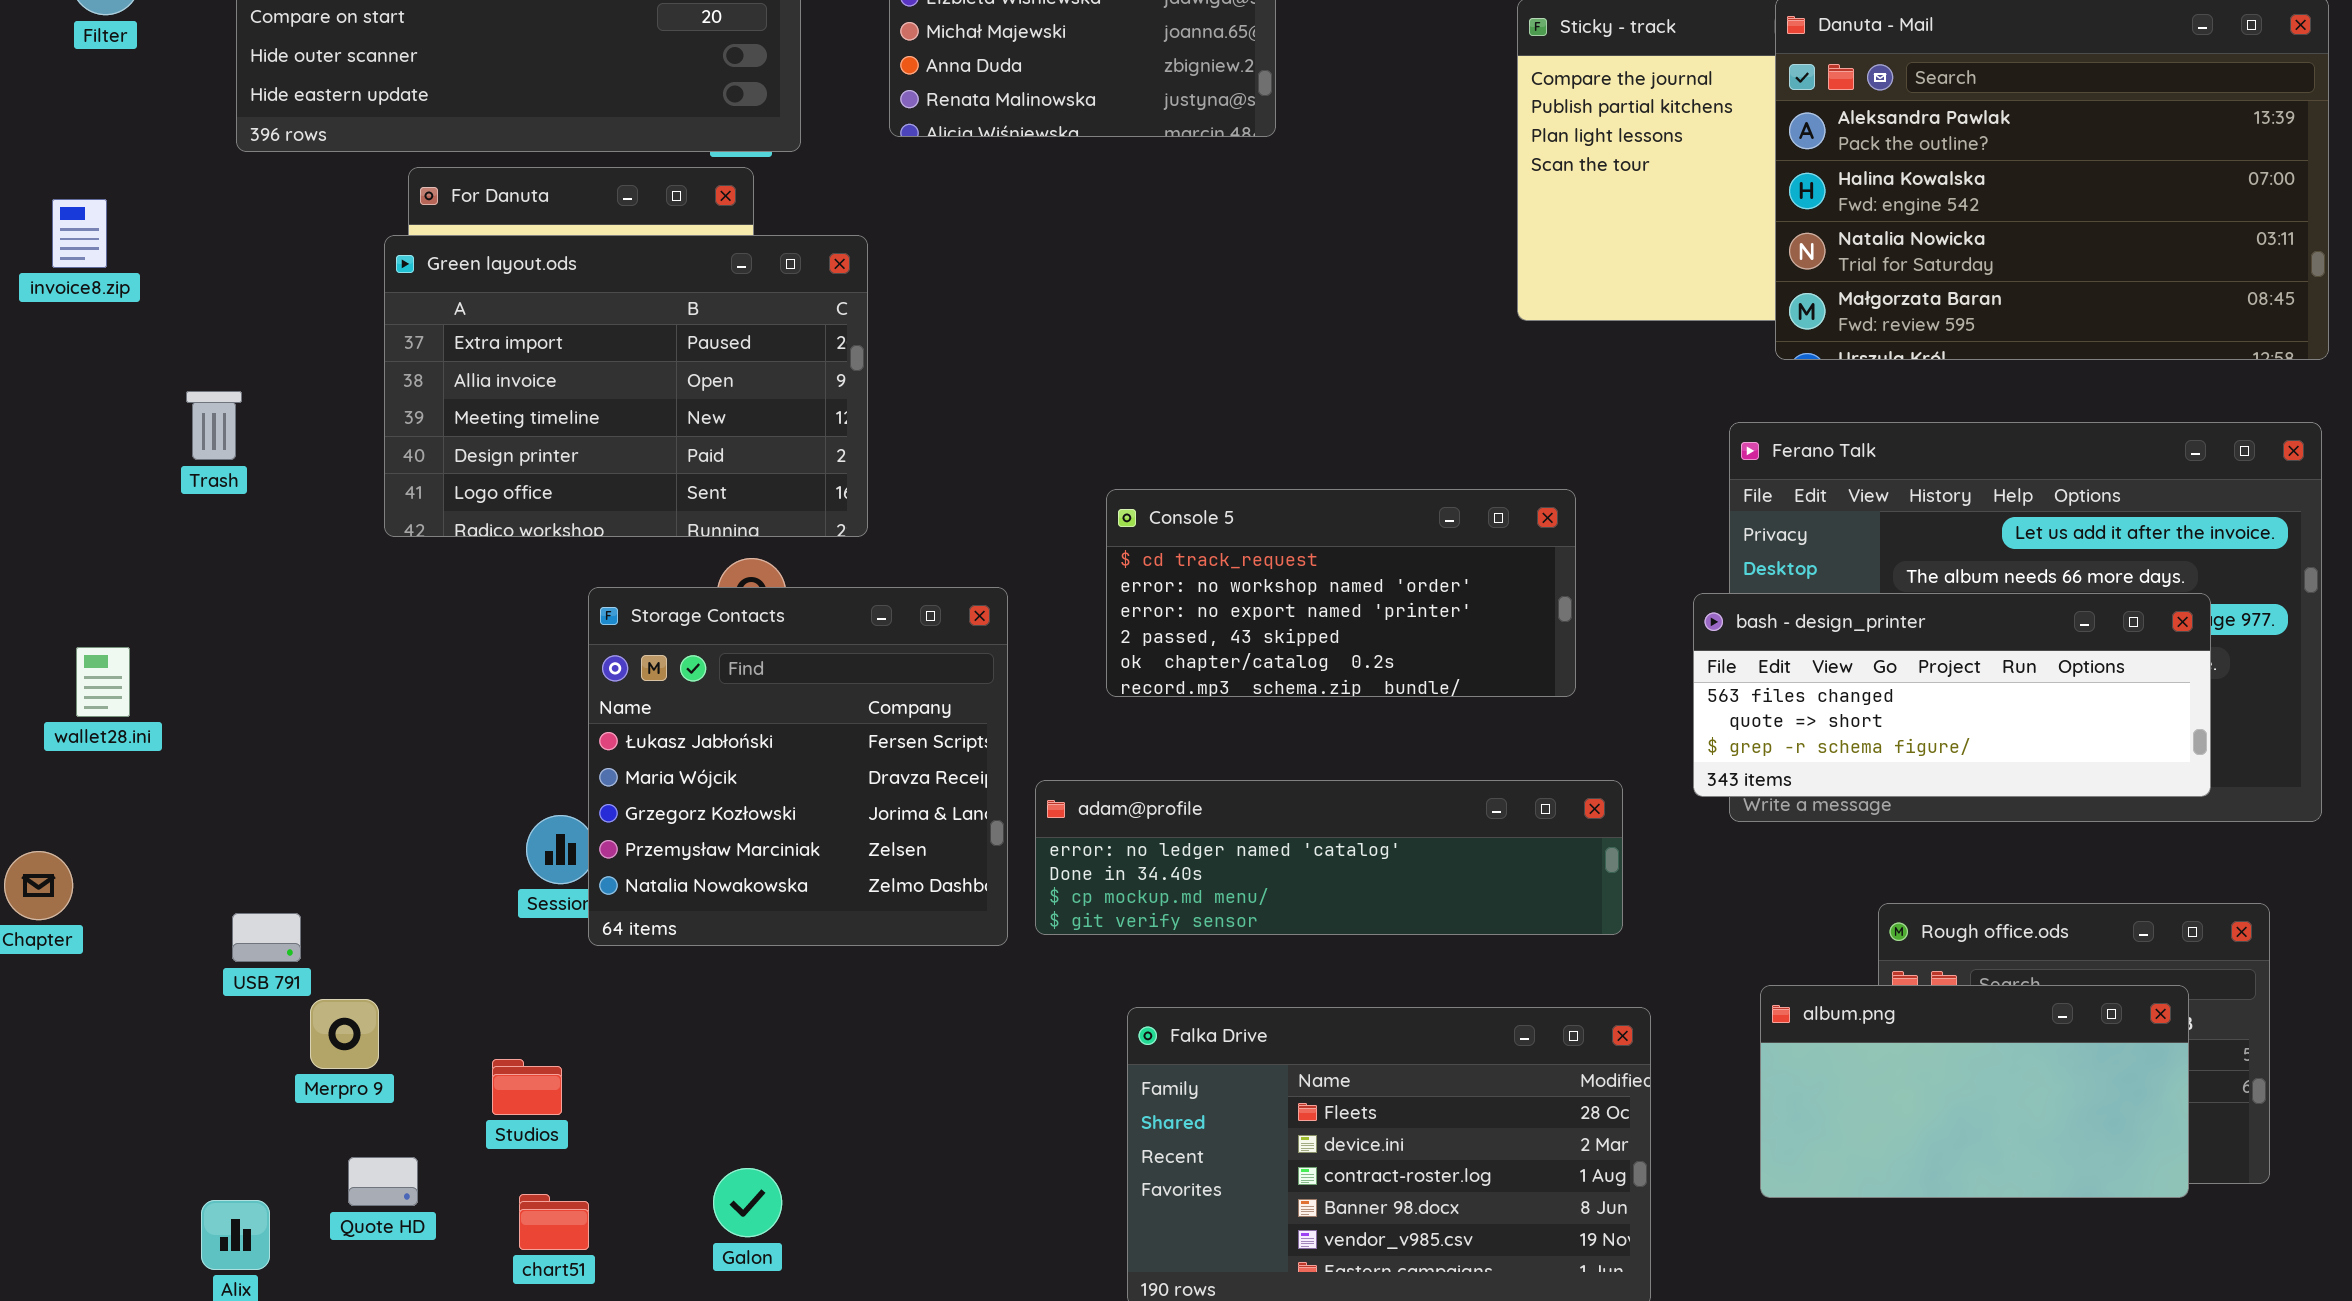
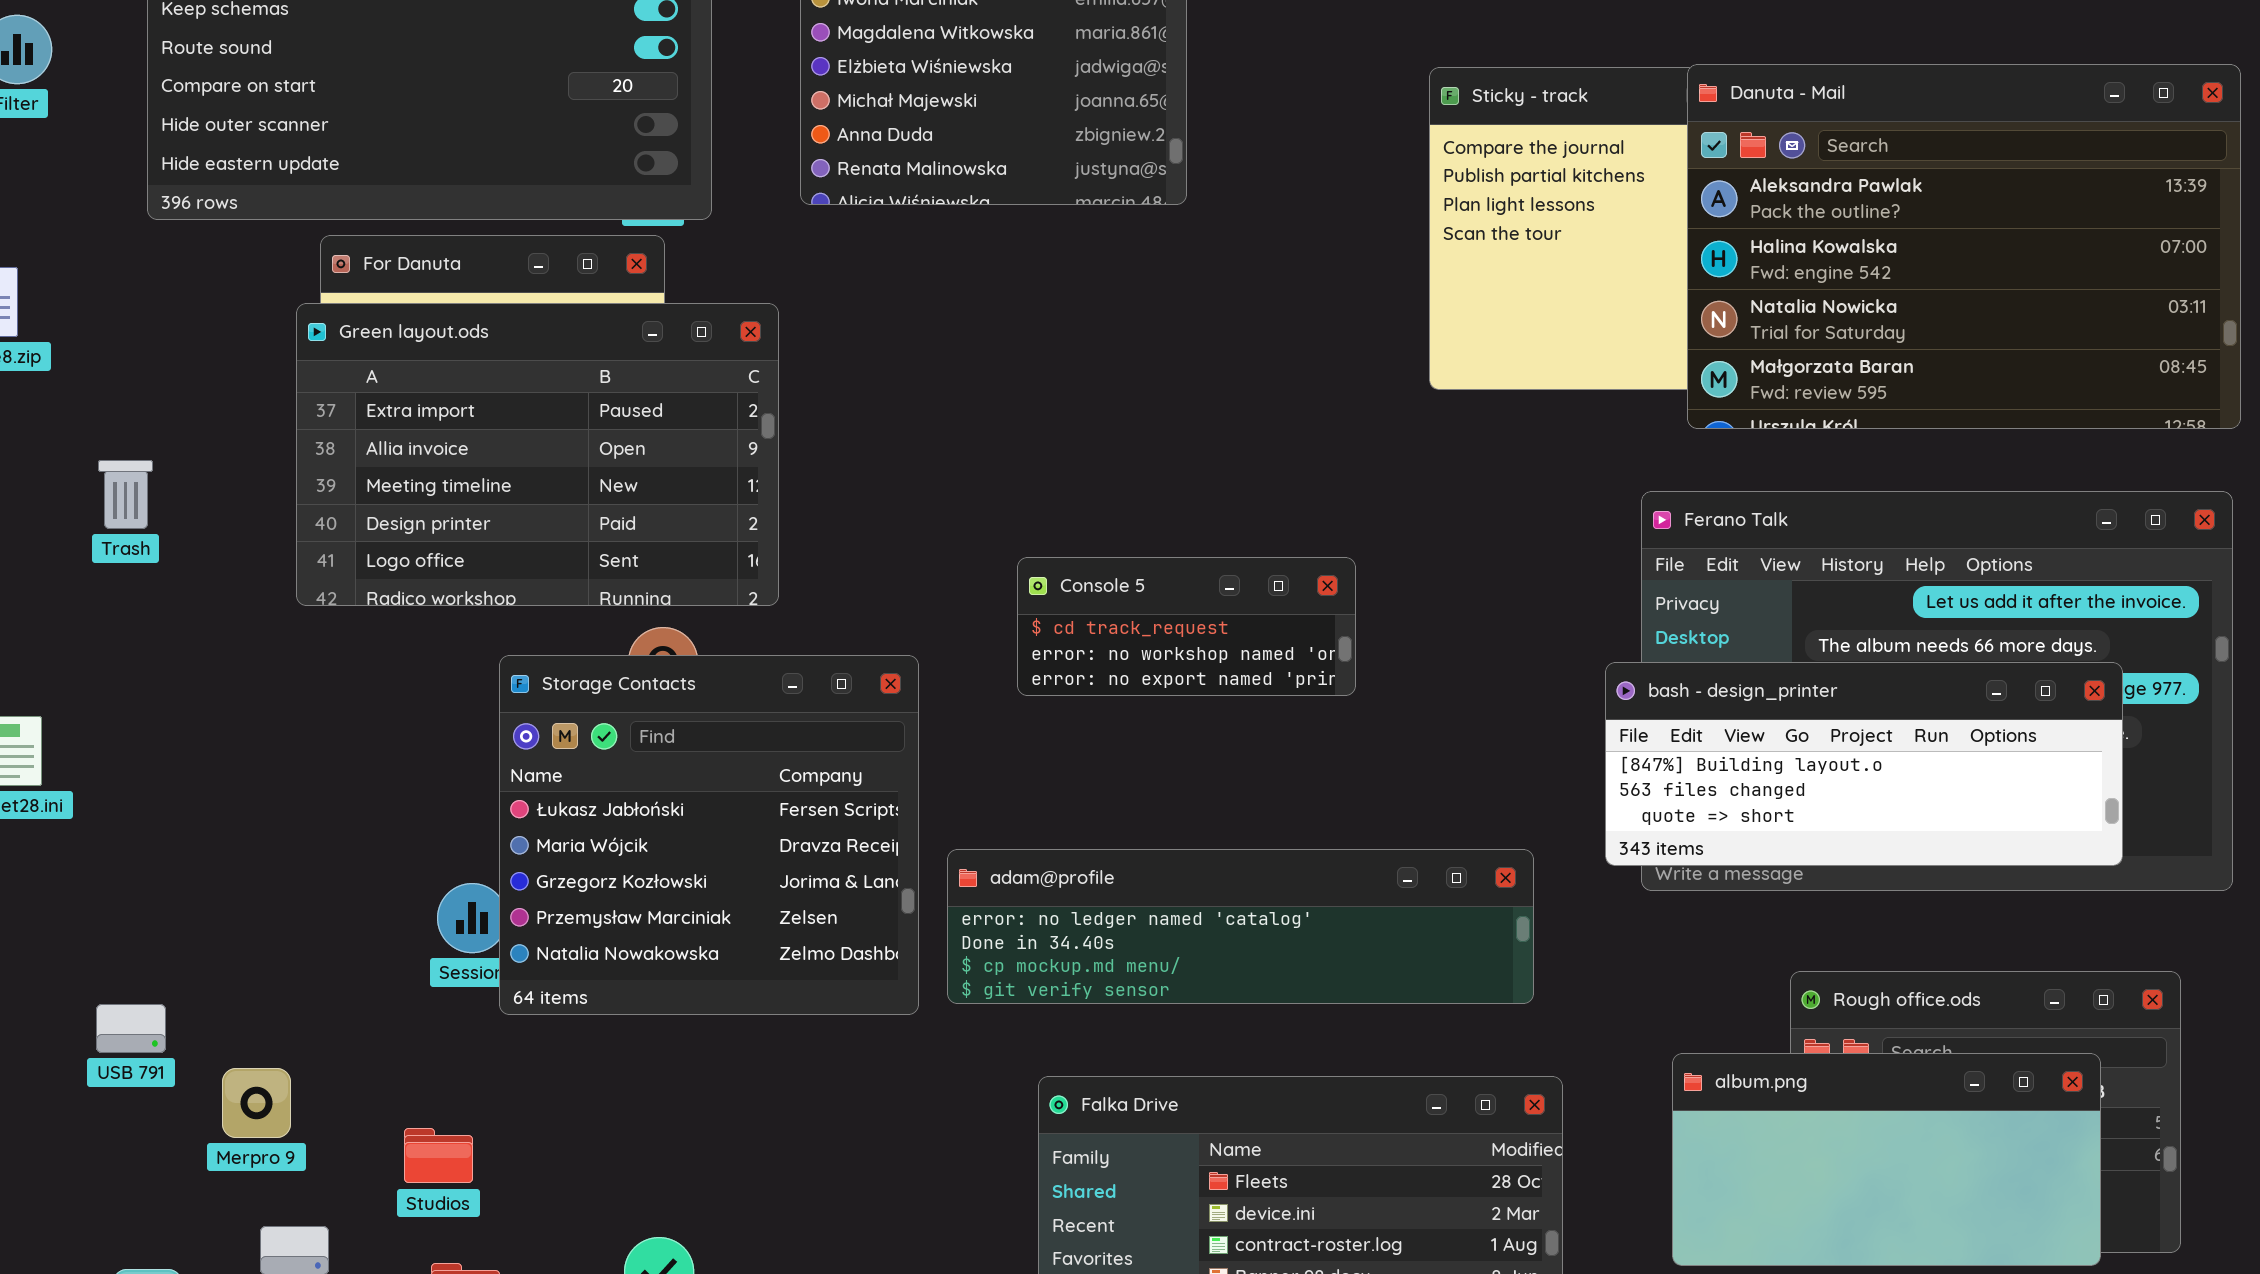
Console 5: [1106,489,1576,697] -> [1017,557,1356,696], resized
bash - design_printer: [1693,593,2211,797] -> [1605,662,2123,866], scrolled up 1 row
USB 791: [232,913,301,962] -> [96,1004,166,1053], moved

